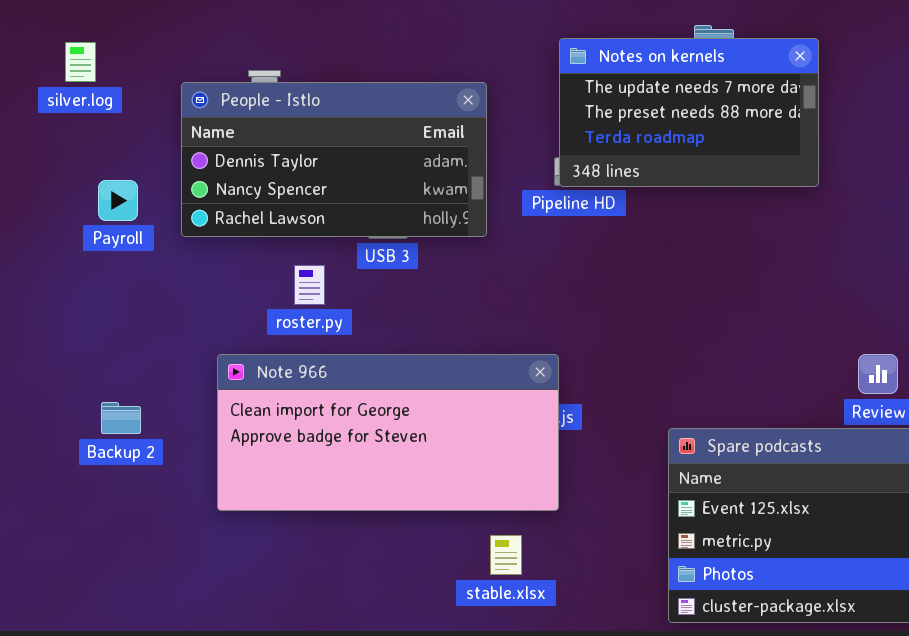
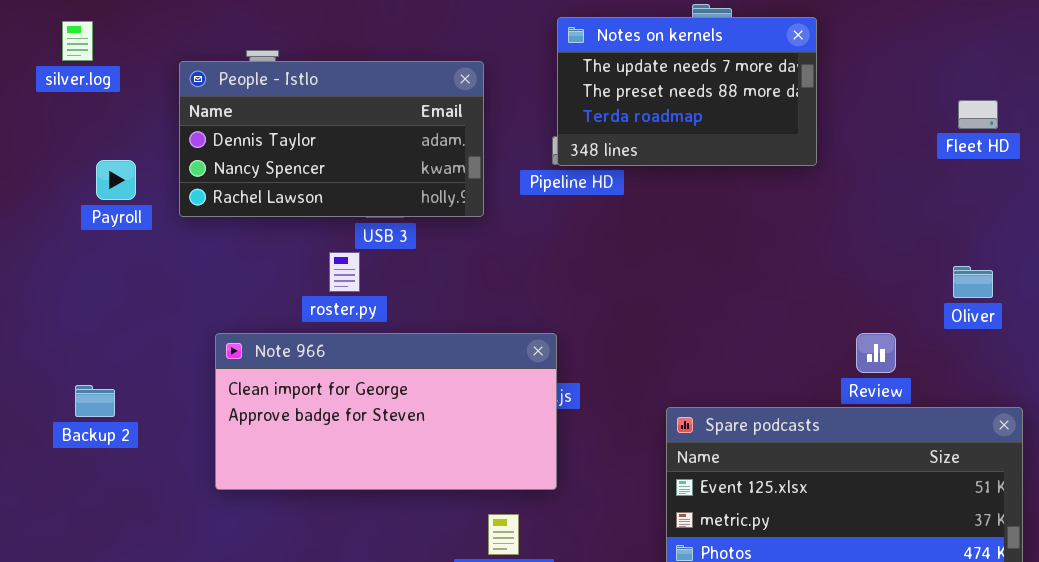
roster.py: [294,265,325,305] -> [329,252,360,292], moved
Backup 2: [101,402,141,434] -> [75,385,115,417], moved

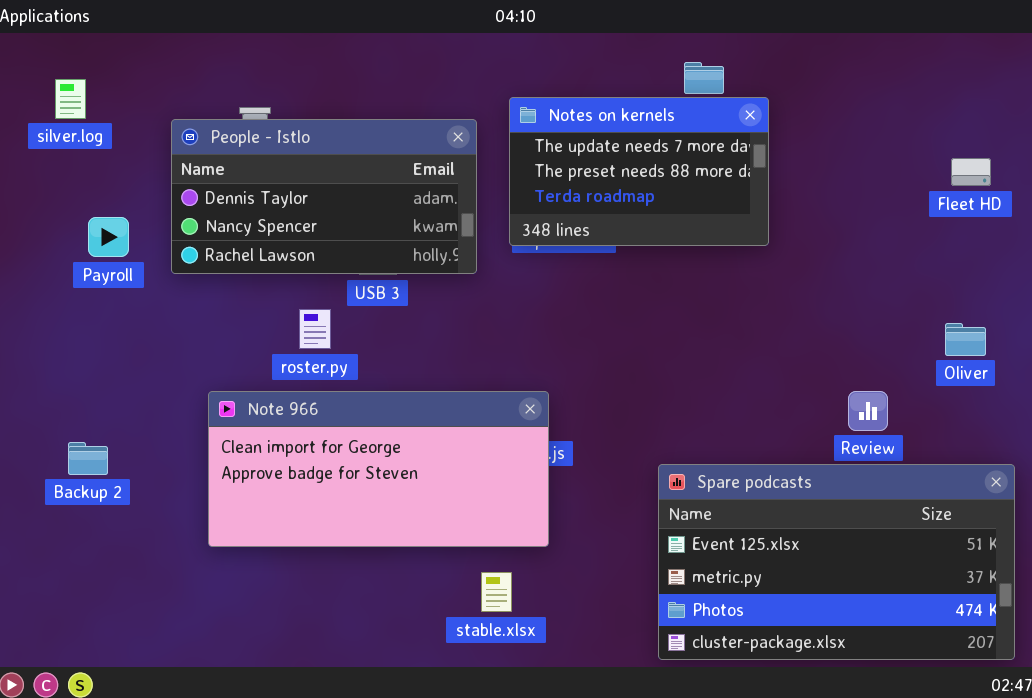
Notes on kernels: [557,17,817,166] -> [509,97,769,246], moved
roster.py: [329,252,360,292] -> [299,309,331,349], moved

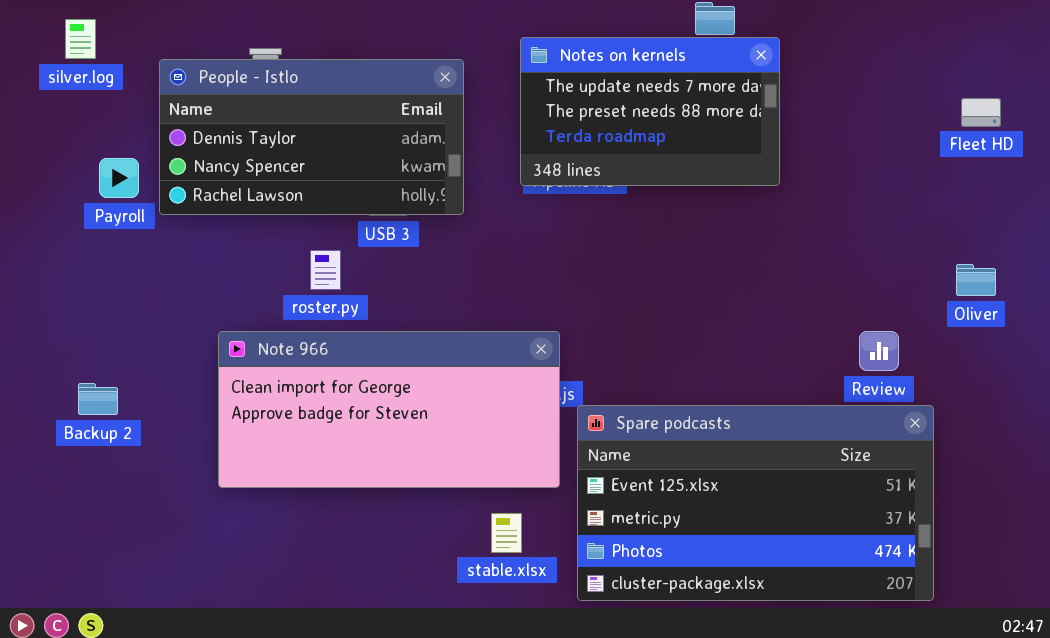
People - Istlo: [171,119,477,274] -> [159,59,464,215], moved
Spare podcasts: [658,464,1015,660] -> [577,405,934,601], moved

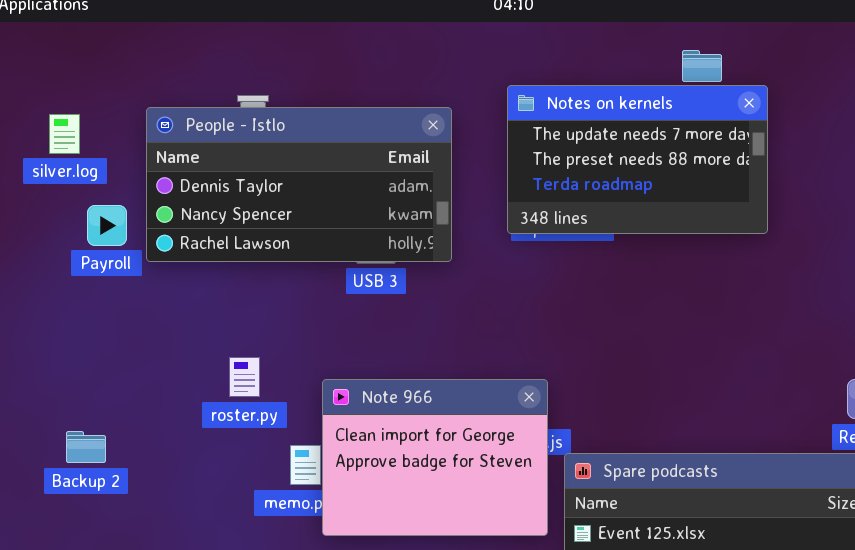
silver.log: [65,19,96,59] -> [49,114,80,154], moved
roster.py: [310,250,341,290] -> [229,357,260,397], moved
Note 966: [218,331,560,488] -> [322,379,548,536], resized

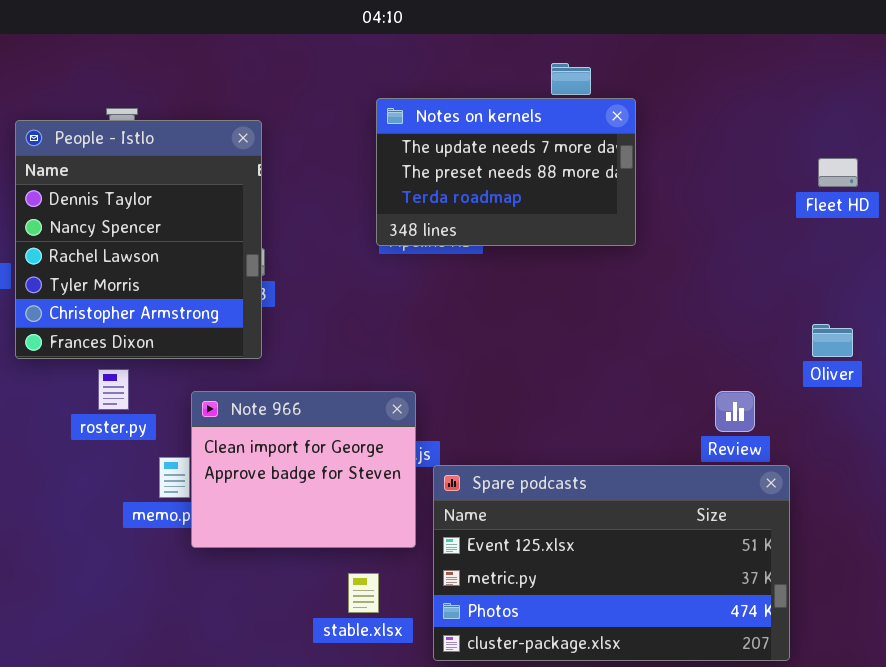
People - Istlo: [146,107,452,262] -> [15,120,262,359], resized

